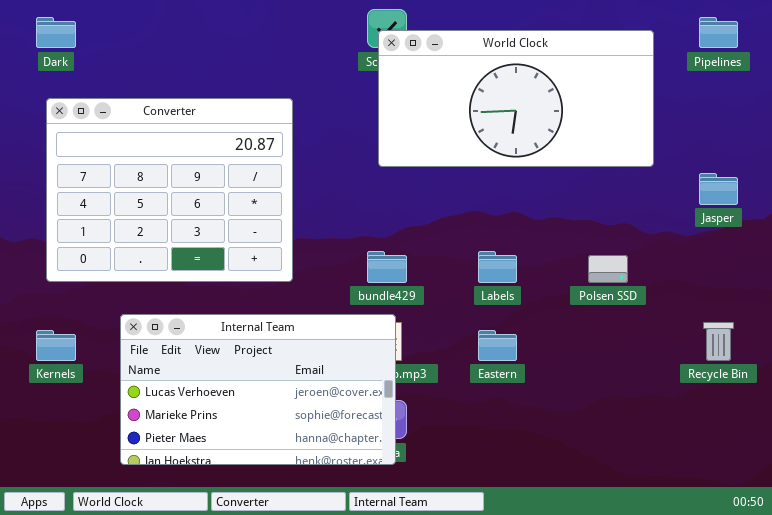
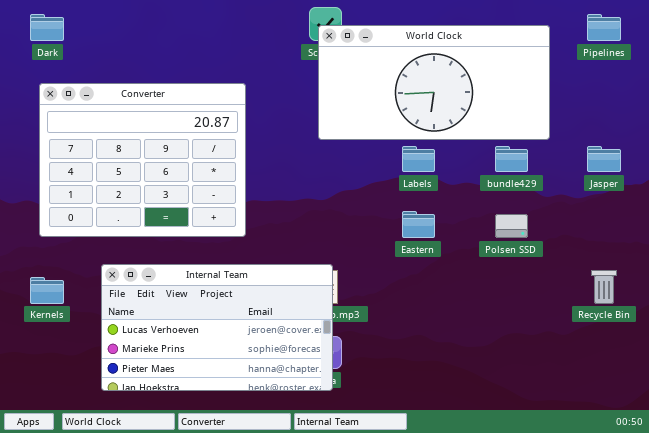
bundle429: [367,251,407,283] -> [495,146,528,172], moved
Labels: [478,251,517,283] -> [402,146,435,172], moved
Eastern: [478,330,517,361] -> [402,211,435,238], moved

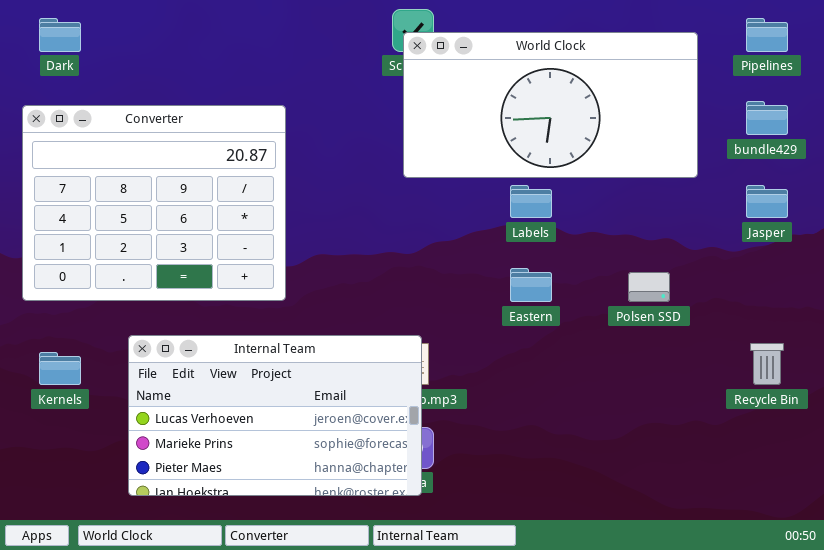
Converter: [39,83,246,237] -> [22,105,286,301], moved
bundle429: [495,146,528,172] -> [746,101,788,135], moved

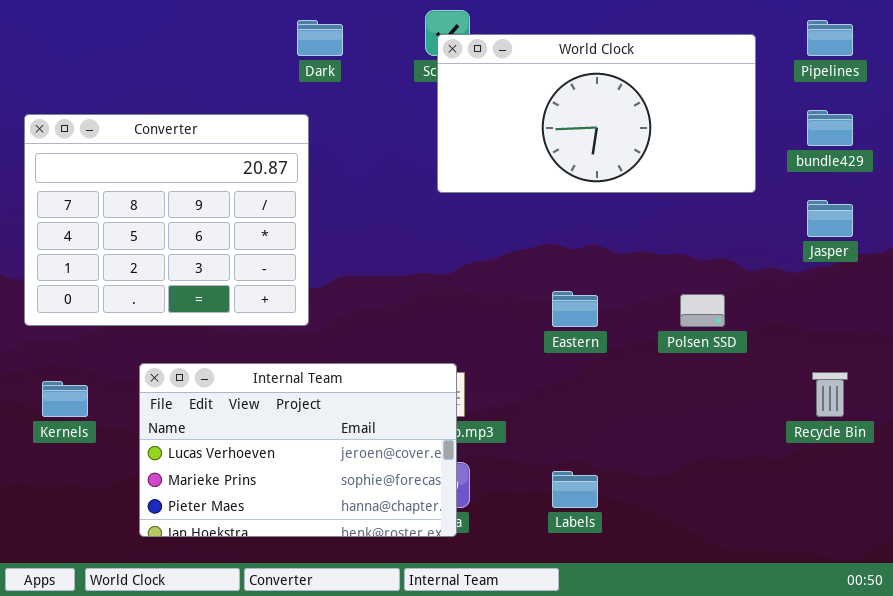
Dark: [39,18,81,52] -> [297,20,343,56], moved
Labels: [510,185,552,218] -> [552,471,598,508], moved

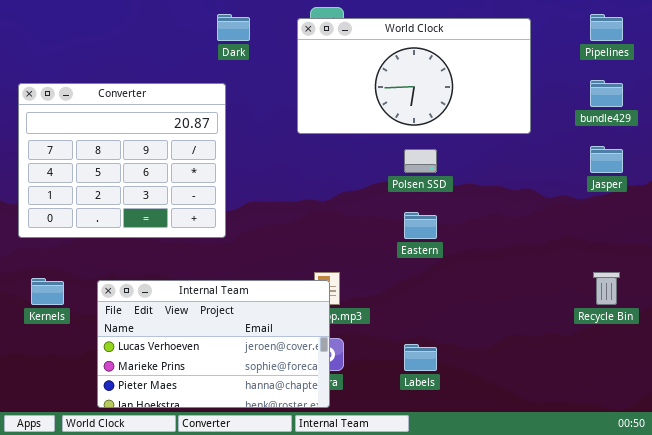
World Clock: [437,34,756,193] -> [297,18,531,134], moved
Polsen SSD: [680,294,725,327] -> [404,149,437,173], moved
Internal Team: [139,363,457,537] -> [97,280,330,408], moved

